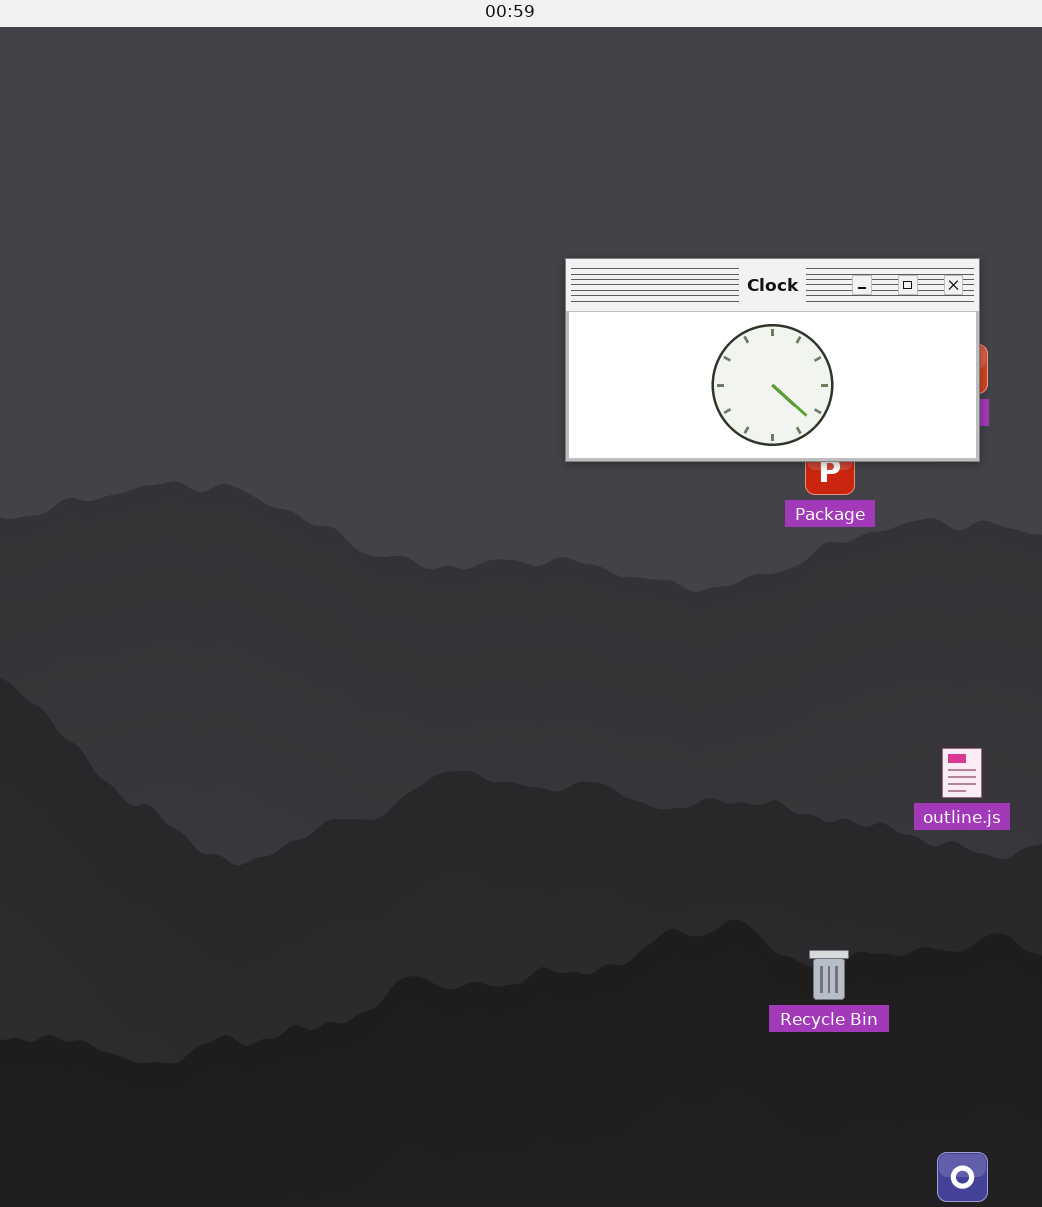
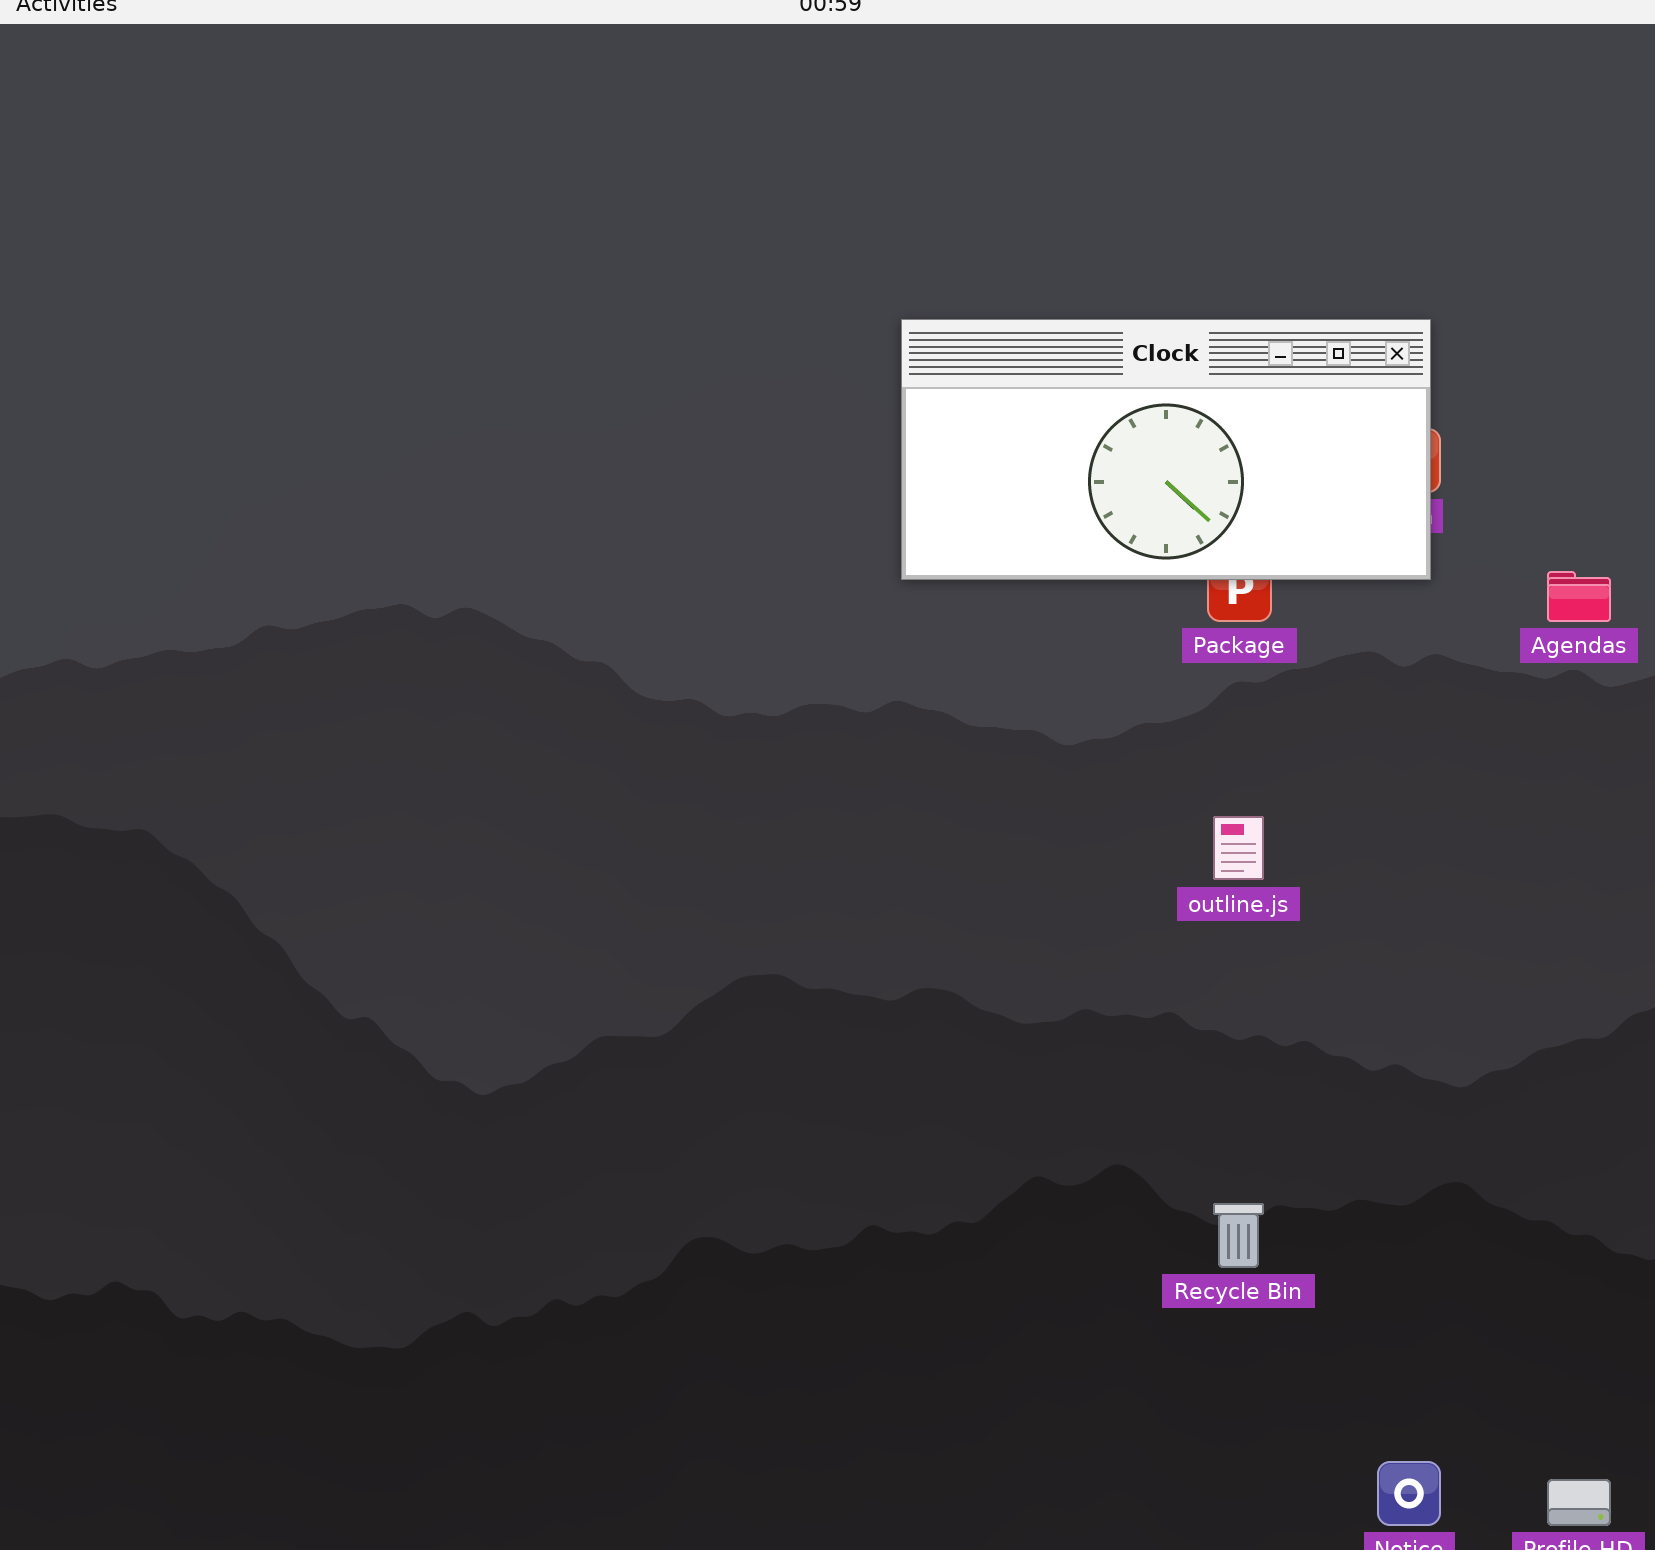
outline.js: [942,748,982,798] -> [1213,816,1264,880], moved

